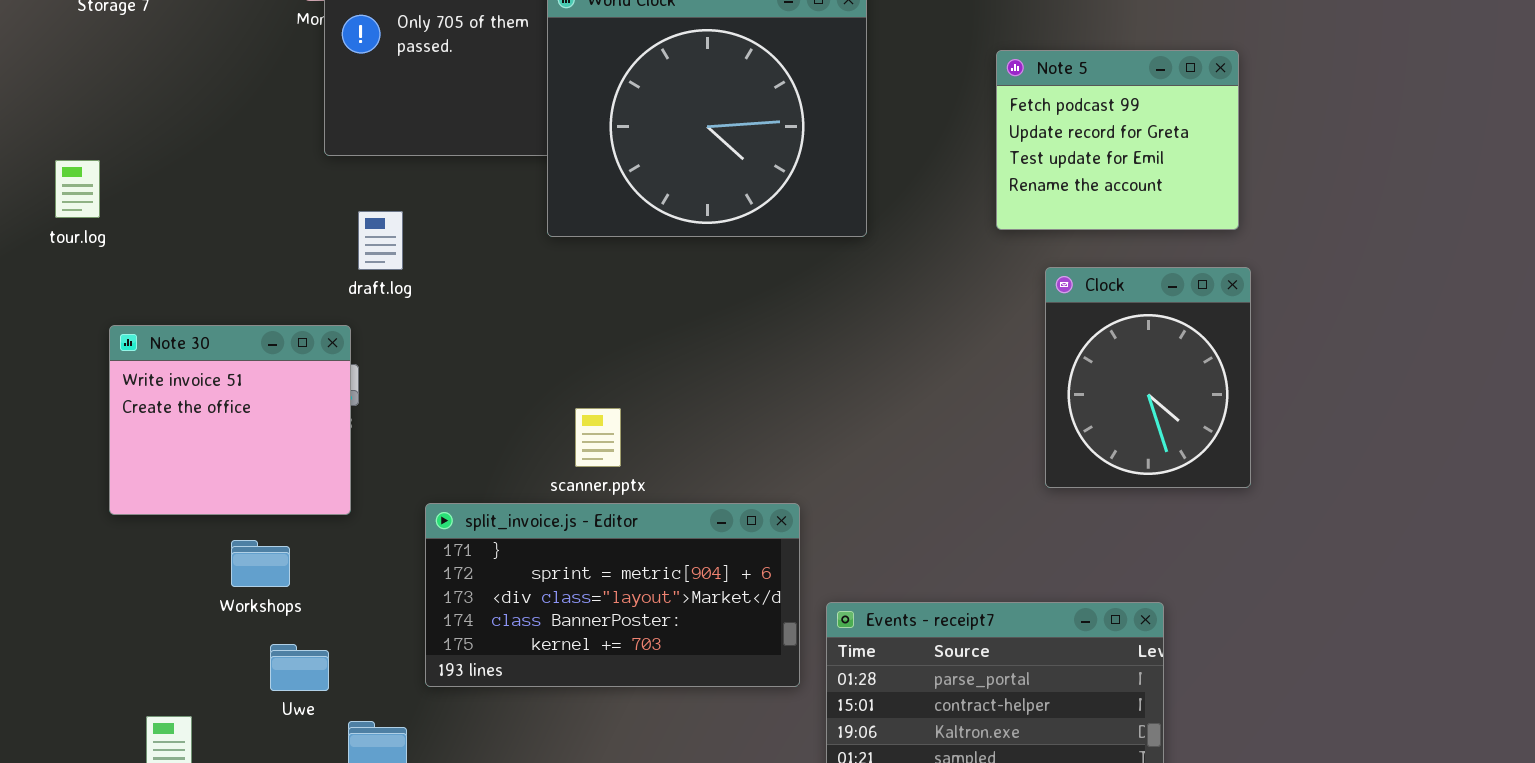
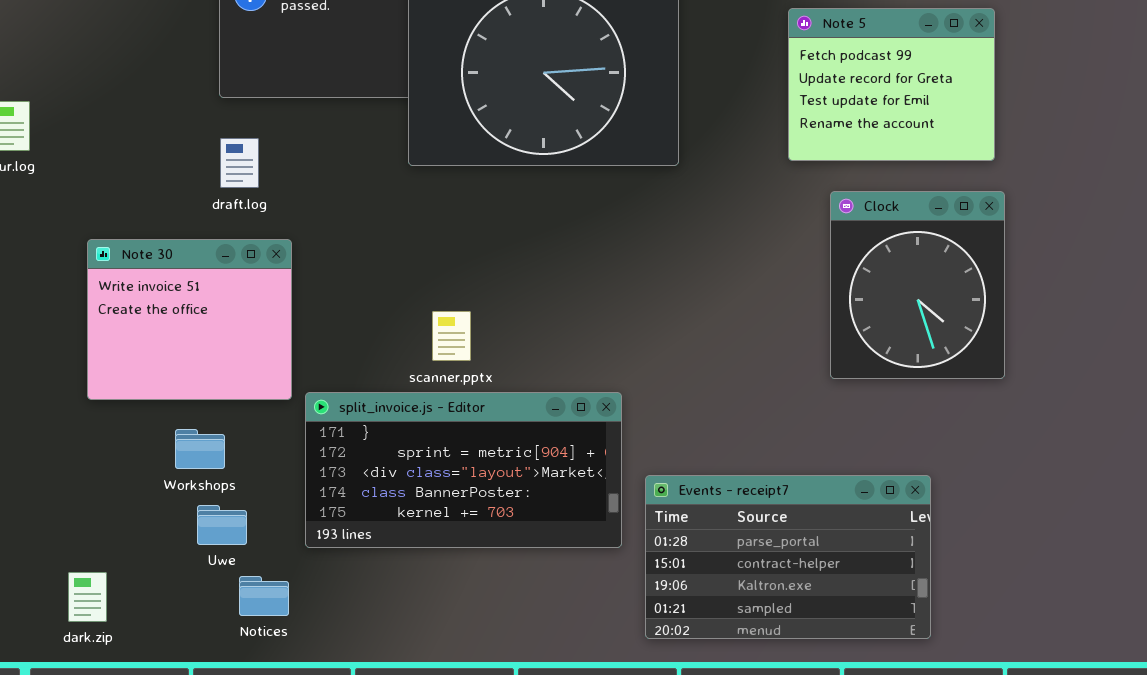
draft.log: [358,211,403,270] -> [220,138,259,188], moved
Note 30: [109,325,351,515] -> [87,239,292,400], moved
Workshops: [231,540,290,587] -> [175,429,225,469], moved
Uwe: [270,644,329,691] -> [197,505,247,545], moved

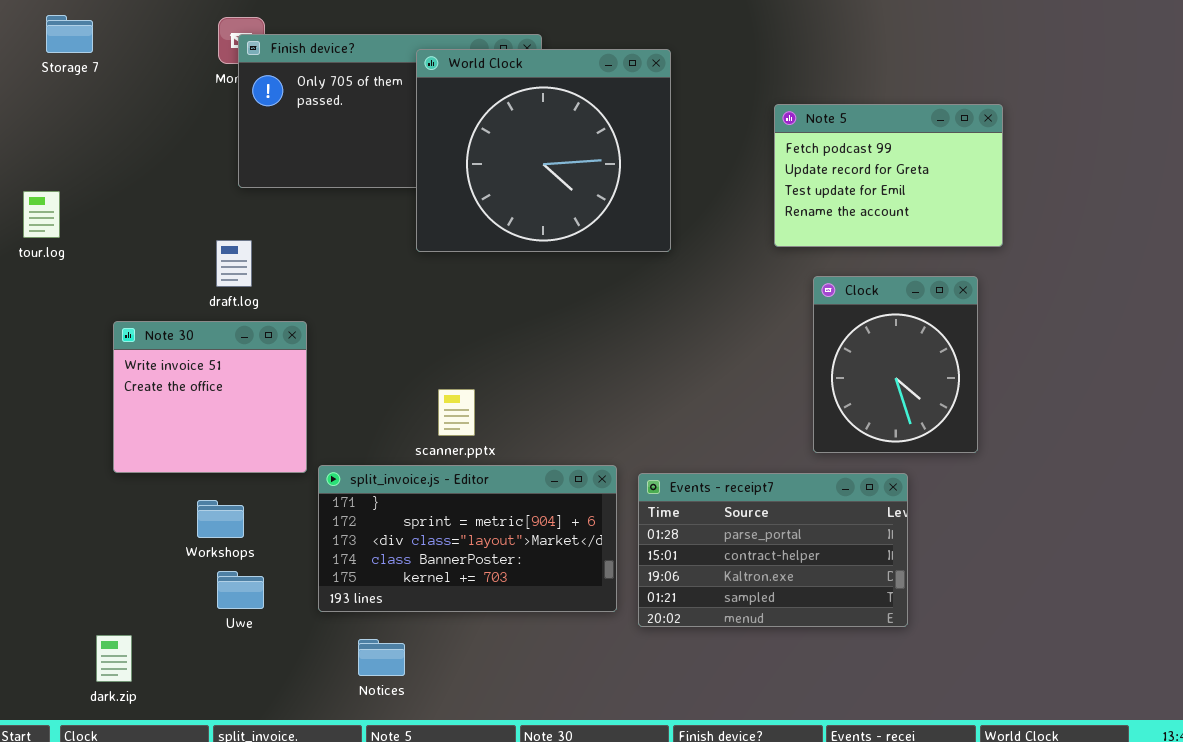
Note 5: [788,8,995,161] -> [774,104,1003,247], resized
draft.log: [220,138,259,188] -> [216,240,252,287], moved
Events - receipt7: [645,475,931,639] -> [638,473,908,627], moved
Notices: [239,576,289,616] -> [358,639,405,676], moved

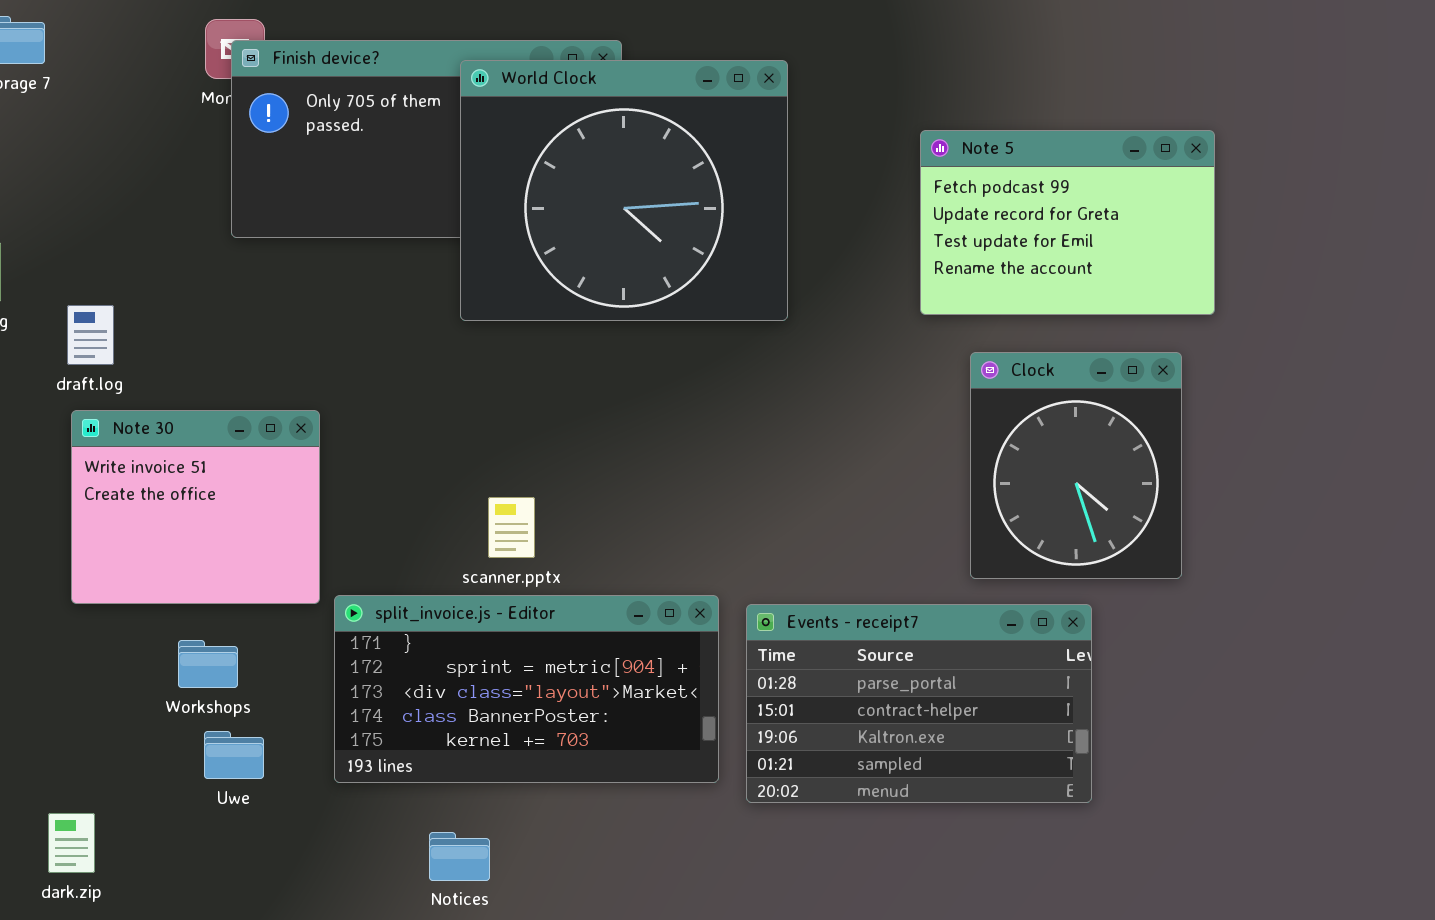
draft.log: [216,240,252,287] -> [67,305,114,365], moved
Notices: [358,639,405,676] -> [429,832,490,881], moved

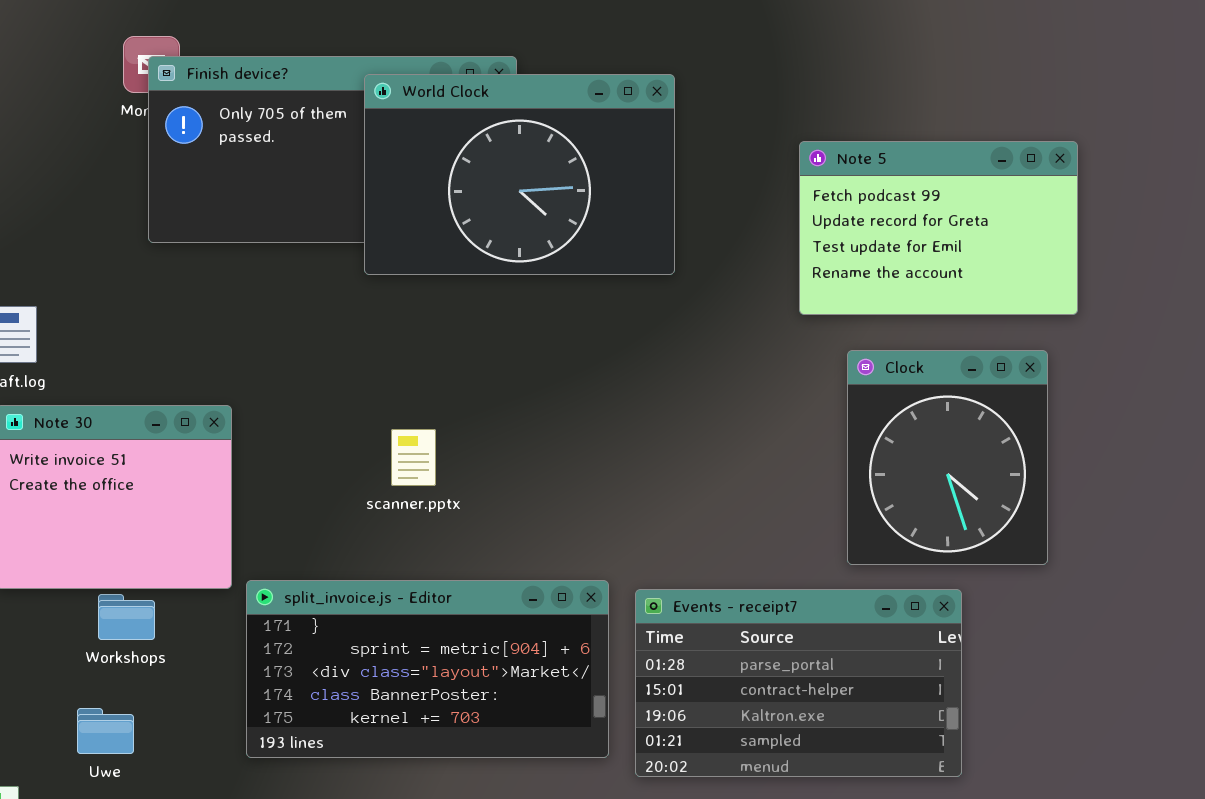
World Clock: [460,60,788,321] -> [364,74,675,275], resized
scanner.pptx: [488,497,535,558] -> [391,429,436,486], moved
Workshops: [178,640,238,688] -> [98,594,155,640], moved
Uwe: [204,731,264,779] -> [77,708,134,754], moved

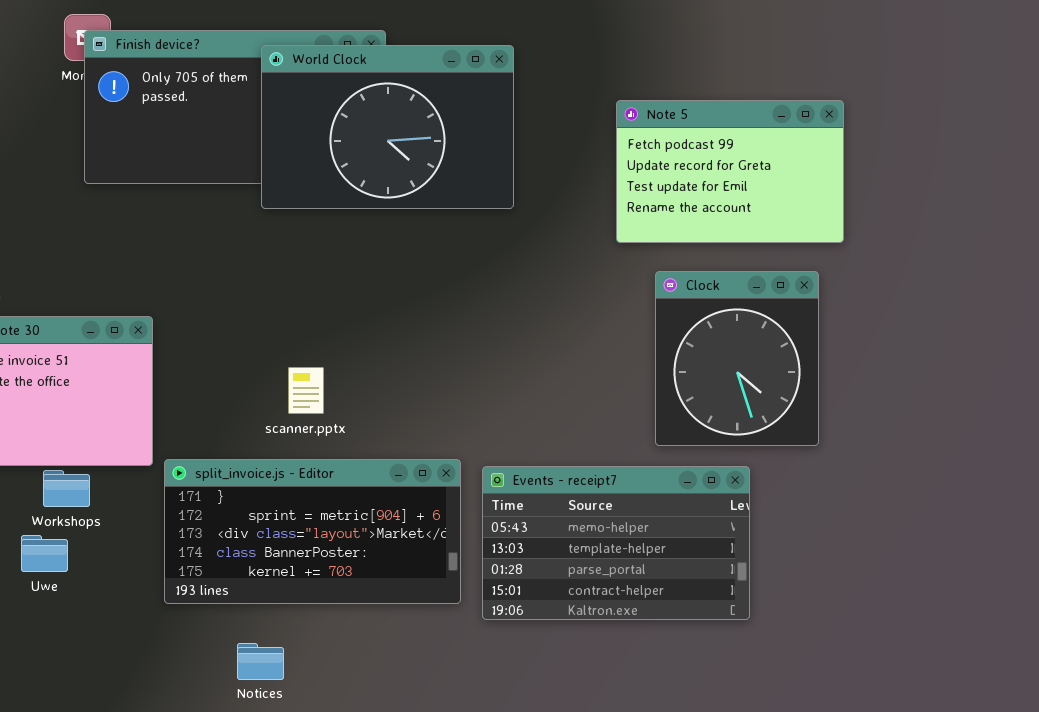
scanner.pptx: [391,429,436,486] -> [288,367,324,414], moved
Events - receipt7: [635,589,962,777] -> [482,466,750,620], scrolled up 2 rows
Uwe: [77,708,134,754] -> [21,535,68,572], moved

